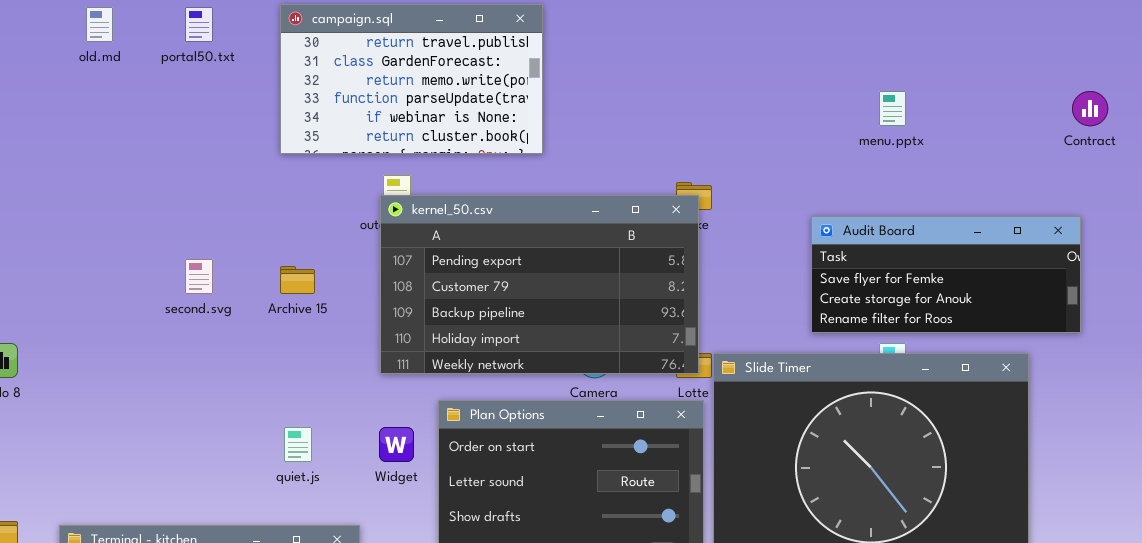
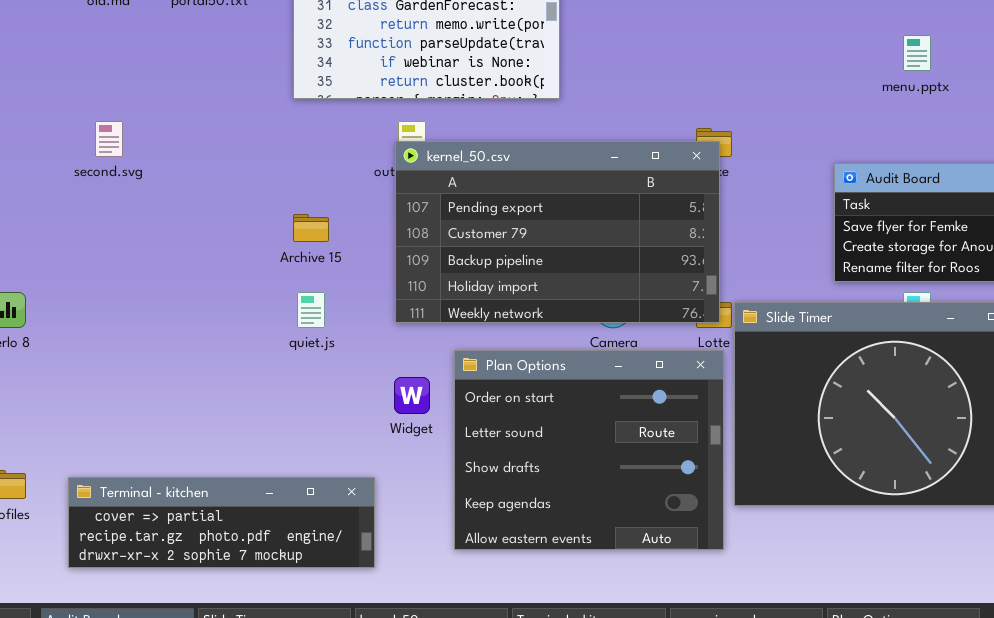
second.svg: [185,259,213,294] -> [95,121,123,157], moved
quiet.js: [284,427,312,462] -> [297,292,325,328], moved

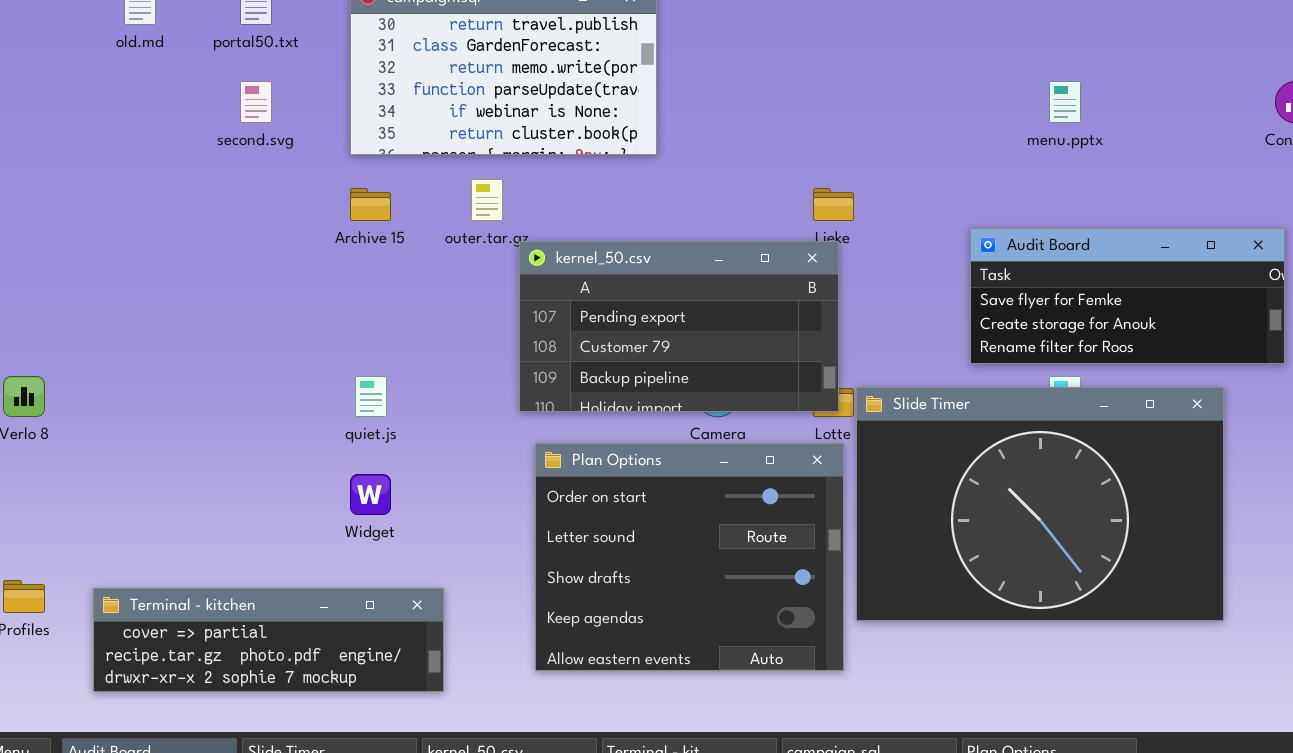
second.svg: [95,121,123,157] -> [240,81,272,123], moved
kernel_50.csv: [395,141,720,323] -> [519,241,839,412], resized
Archive 15: [293,214,329,242] -> [350,188,391,221], moved
Widget: [394,377,430,414] -> [350,474,391,515], moved

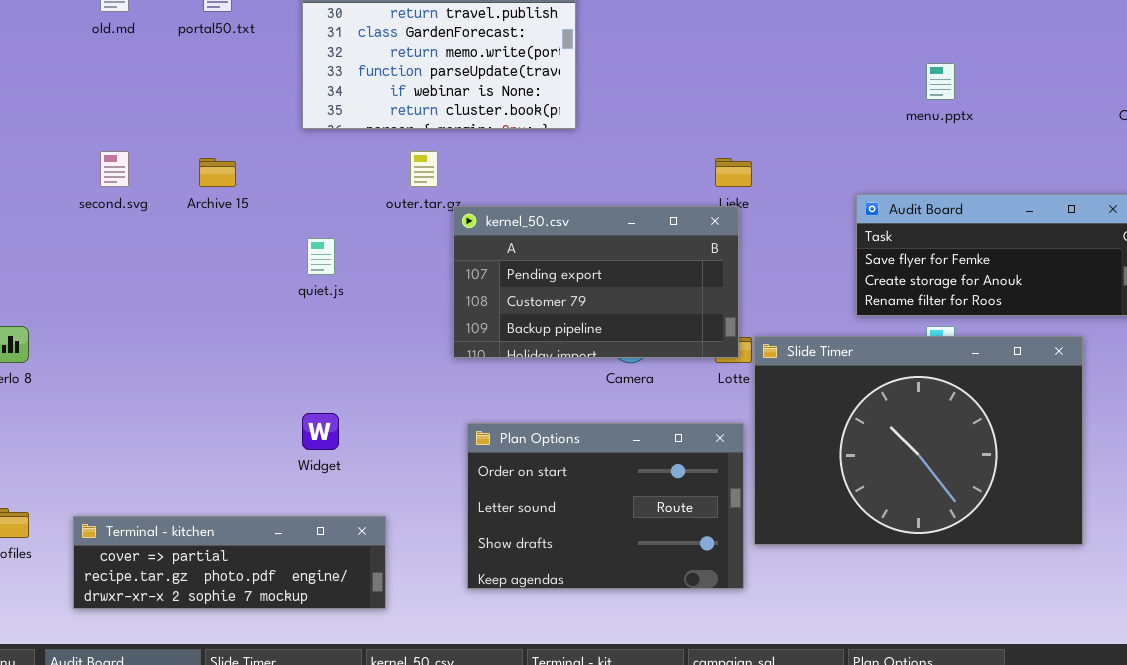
second.svg: [240,81,272,123] -> [100,151,129,187], moved
Archive 15: [350,188,391,221] -> [199,158,236,187], moved
quiet.js: [355,376,387,417] -> [307,238,335,275], moved
Plan Options: [535,443,844,671] -> [467,423,744,589], resized

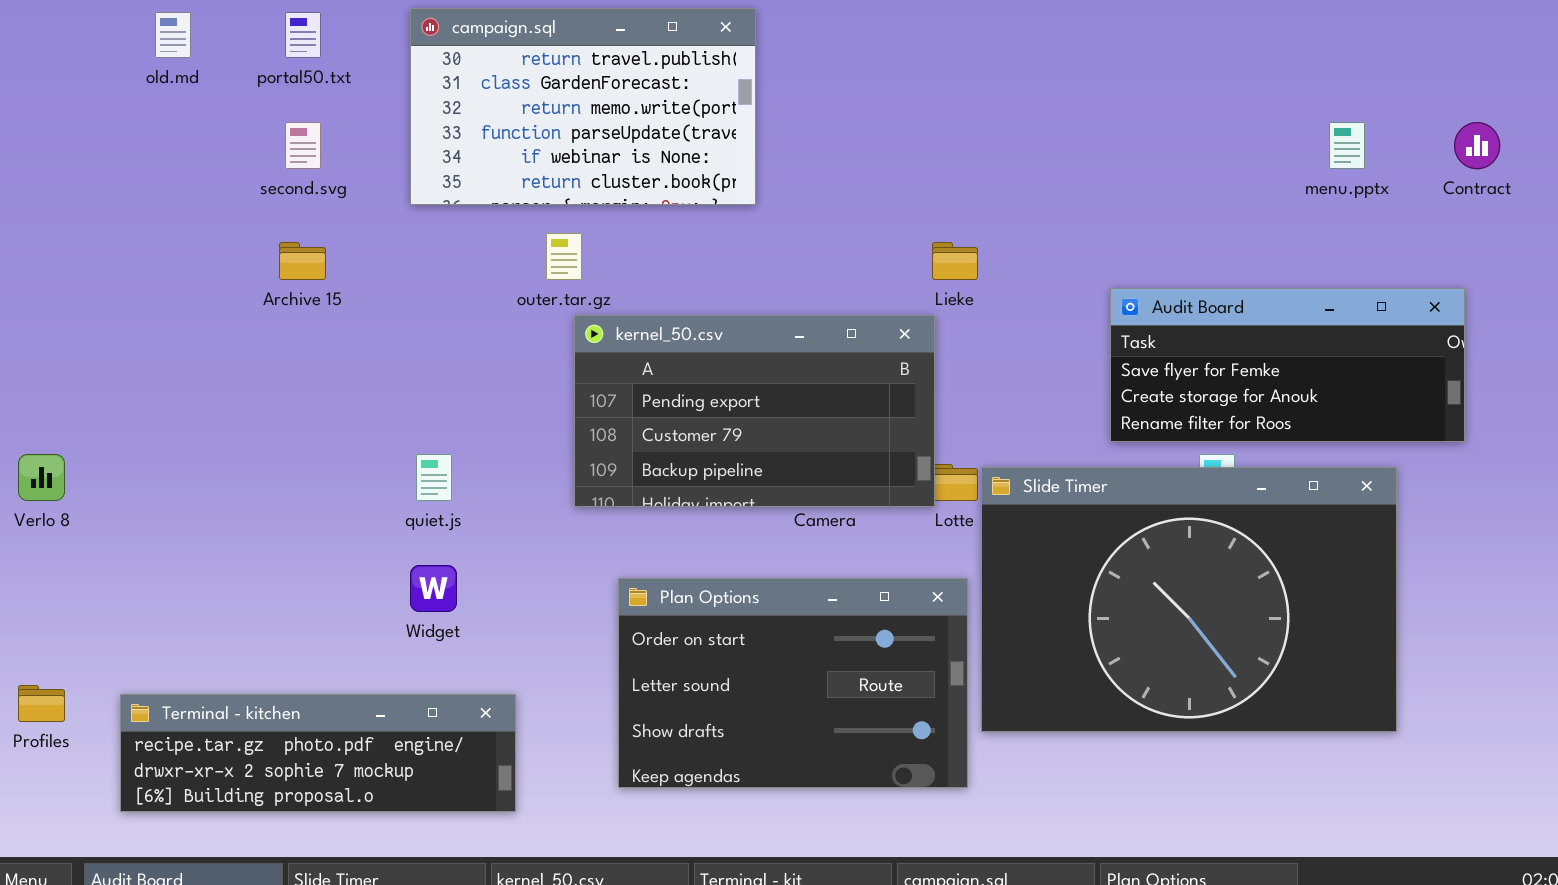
menu.pptx: [926,63,955,100] -> [1329,122,1365,169], moved
second.svg: [100,151,129,187] -> [285,122,321,169], moved
kernel_50.csv: [453,206,739,358] -> [574,315,935,507], moved
quiet.js: [307,238,335,275] -> [416,454,452,501], moved
Terminal - kitchen: [73,516,386,609] -> [120,694,516,812], scrolled down 1 row

